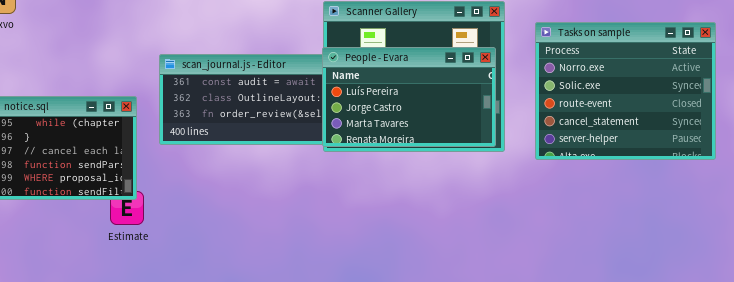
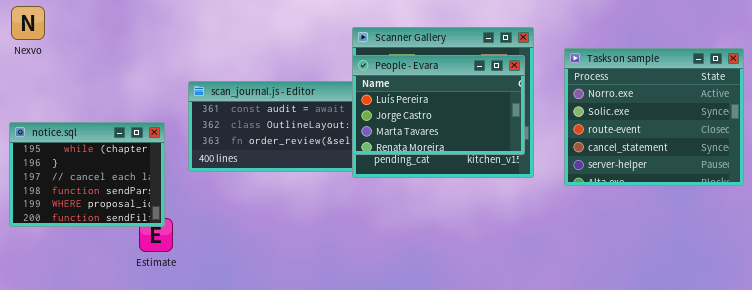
People - Evara: [322,47,496,147] -> [352,55,525,155], moved

